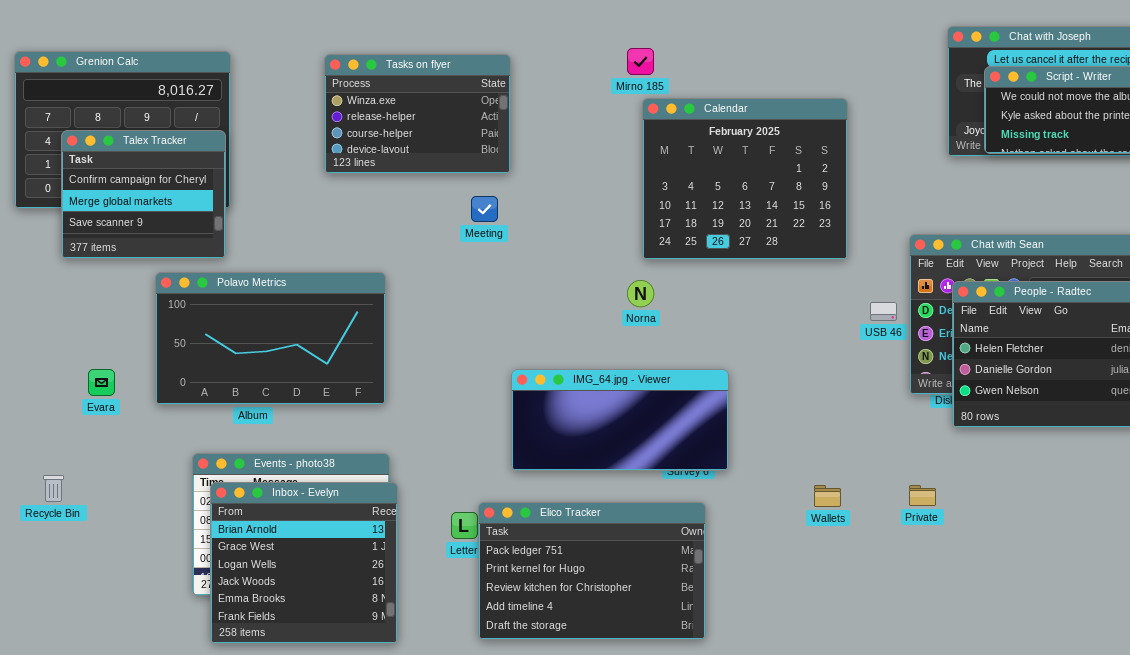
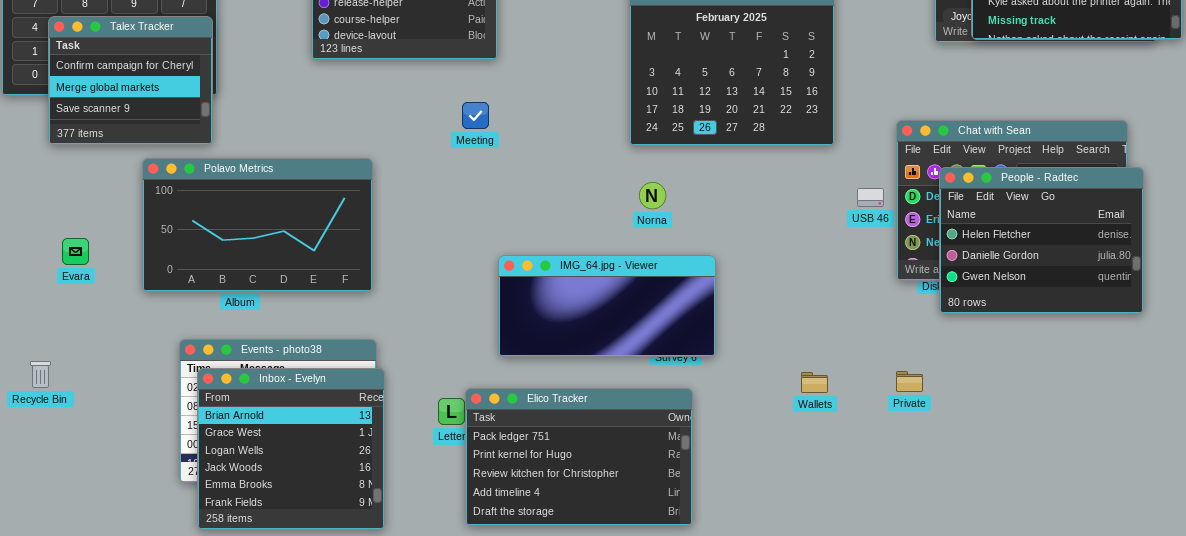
Meeting: [471,196,498,222] -> [462,102,489,129], moved
Norna: [627,280,654,307] -> [639,182,666,209], moved
Evara: [88,369,115,396] -> [62,238,89,265], moved

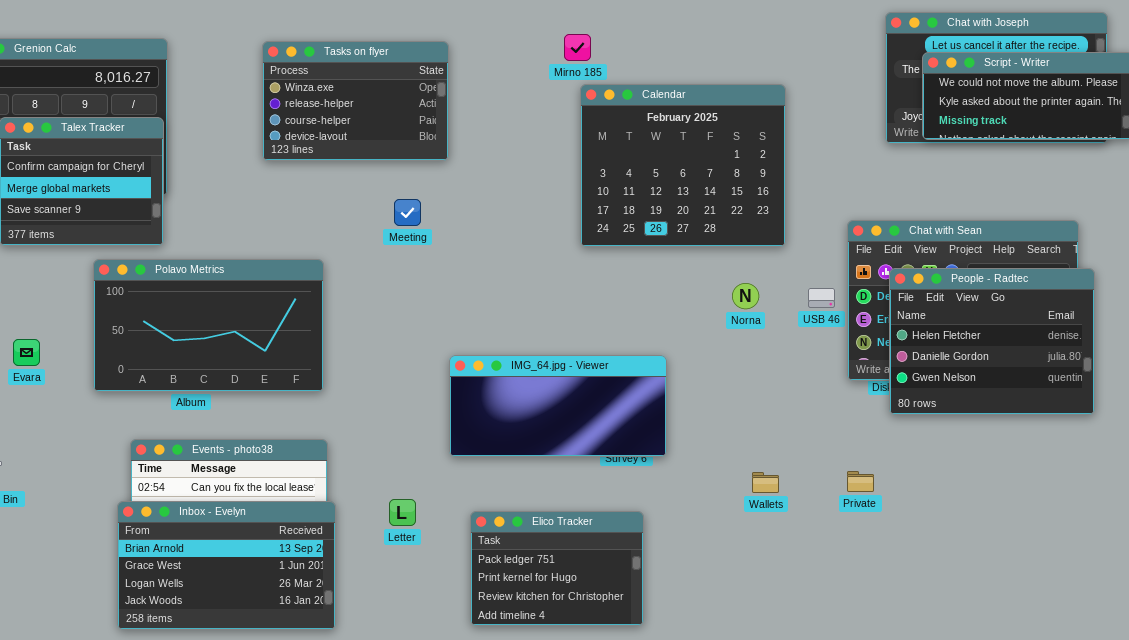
Meeting: [462,102,489,129] -> [394,199,421,226], moved
Norna: [639,182,666,209] -> [732,283,759,309], moved
Inbox - Evelyn: [197,368,385,530] -> [117,501,336,630], resized
Elico Tracker: [465,388,693,526] -> [470,511,644,626], resized

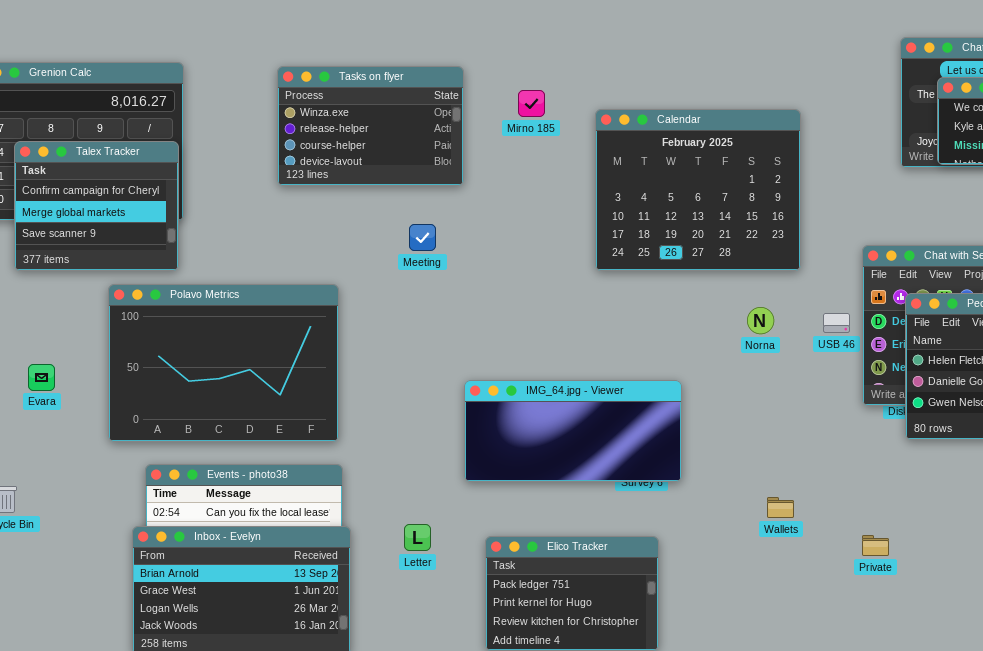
Mirno 185: [564,34,591,61] -> [518,90,545,117], moved
Polavo Metrics: [93,259,324,392] -> [108,284,339,442], resized
Private: [847,471,874,492] -> [862,535,889,556], moved

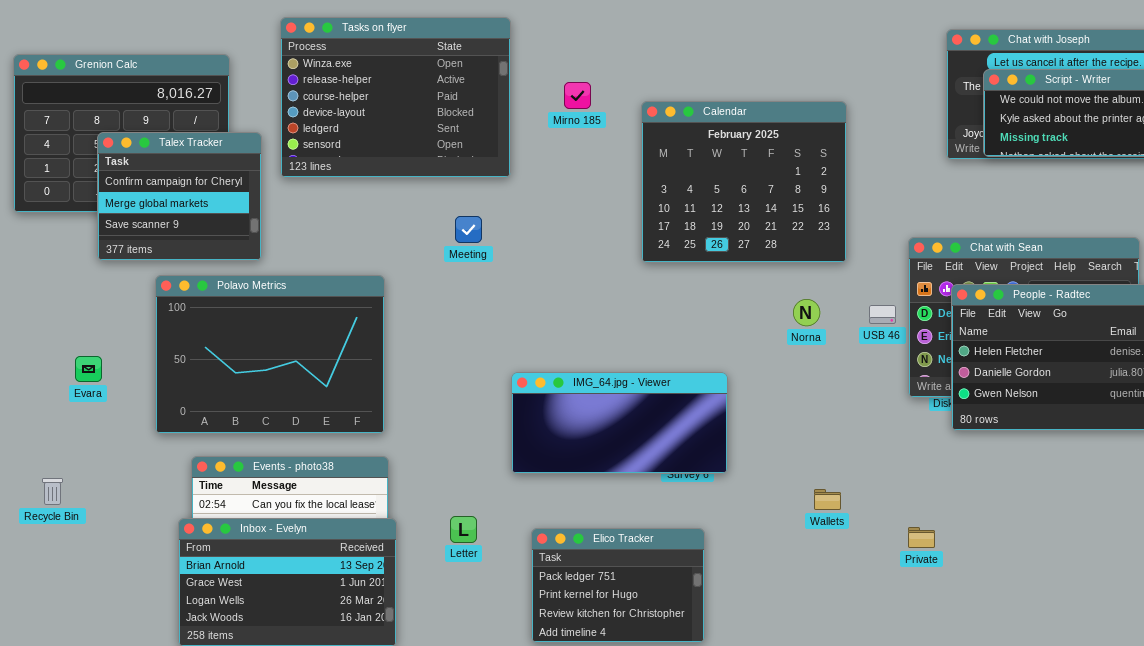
Tasks on flyer: [277,66,464,186] -> [280,17,511,178], resized
Talex Tracker: [14,141,179,271] -> [97,132,262,261], moved

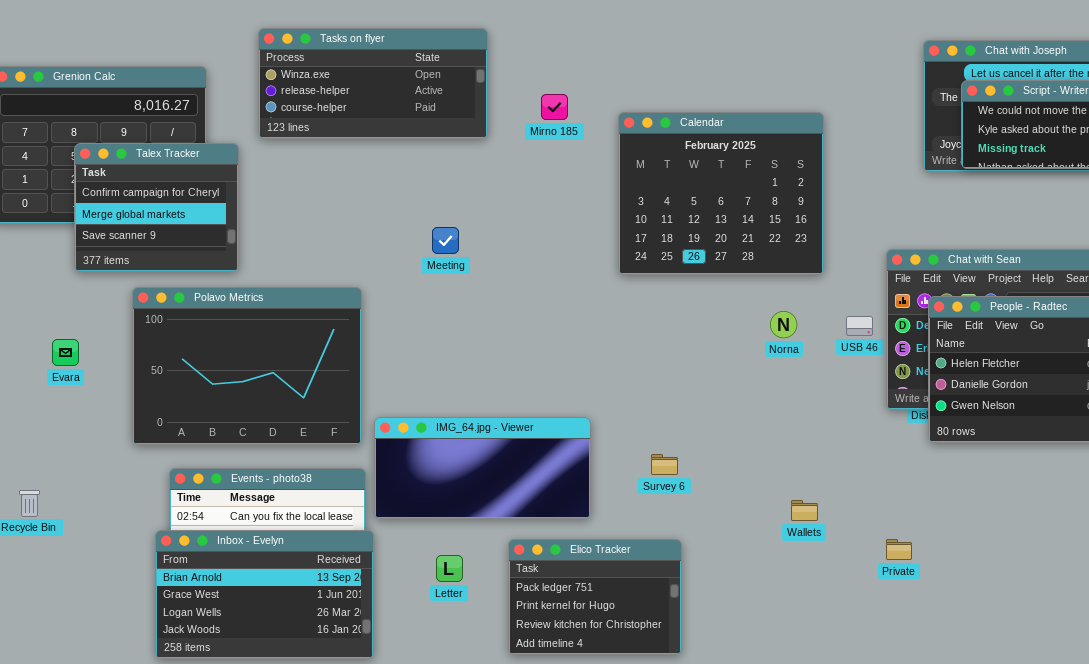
Tasks on flyer: [280,17,511,178] -> [258,28,488,139], resized
Evara: [75,356,102,382] -> [52,339,79,366], moved
IMG_64.jpg - Viewer: [511,372,728,474] -> [374,417,591,519], moved
Letter: [450,516,477,543] -> [436,555,463,582], moved

